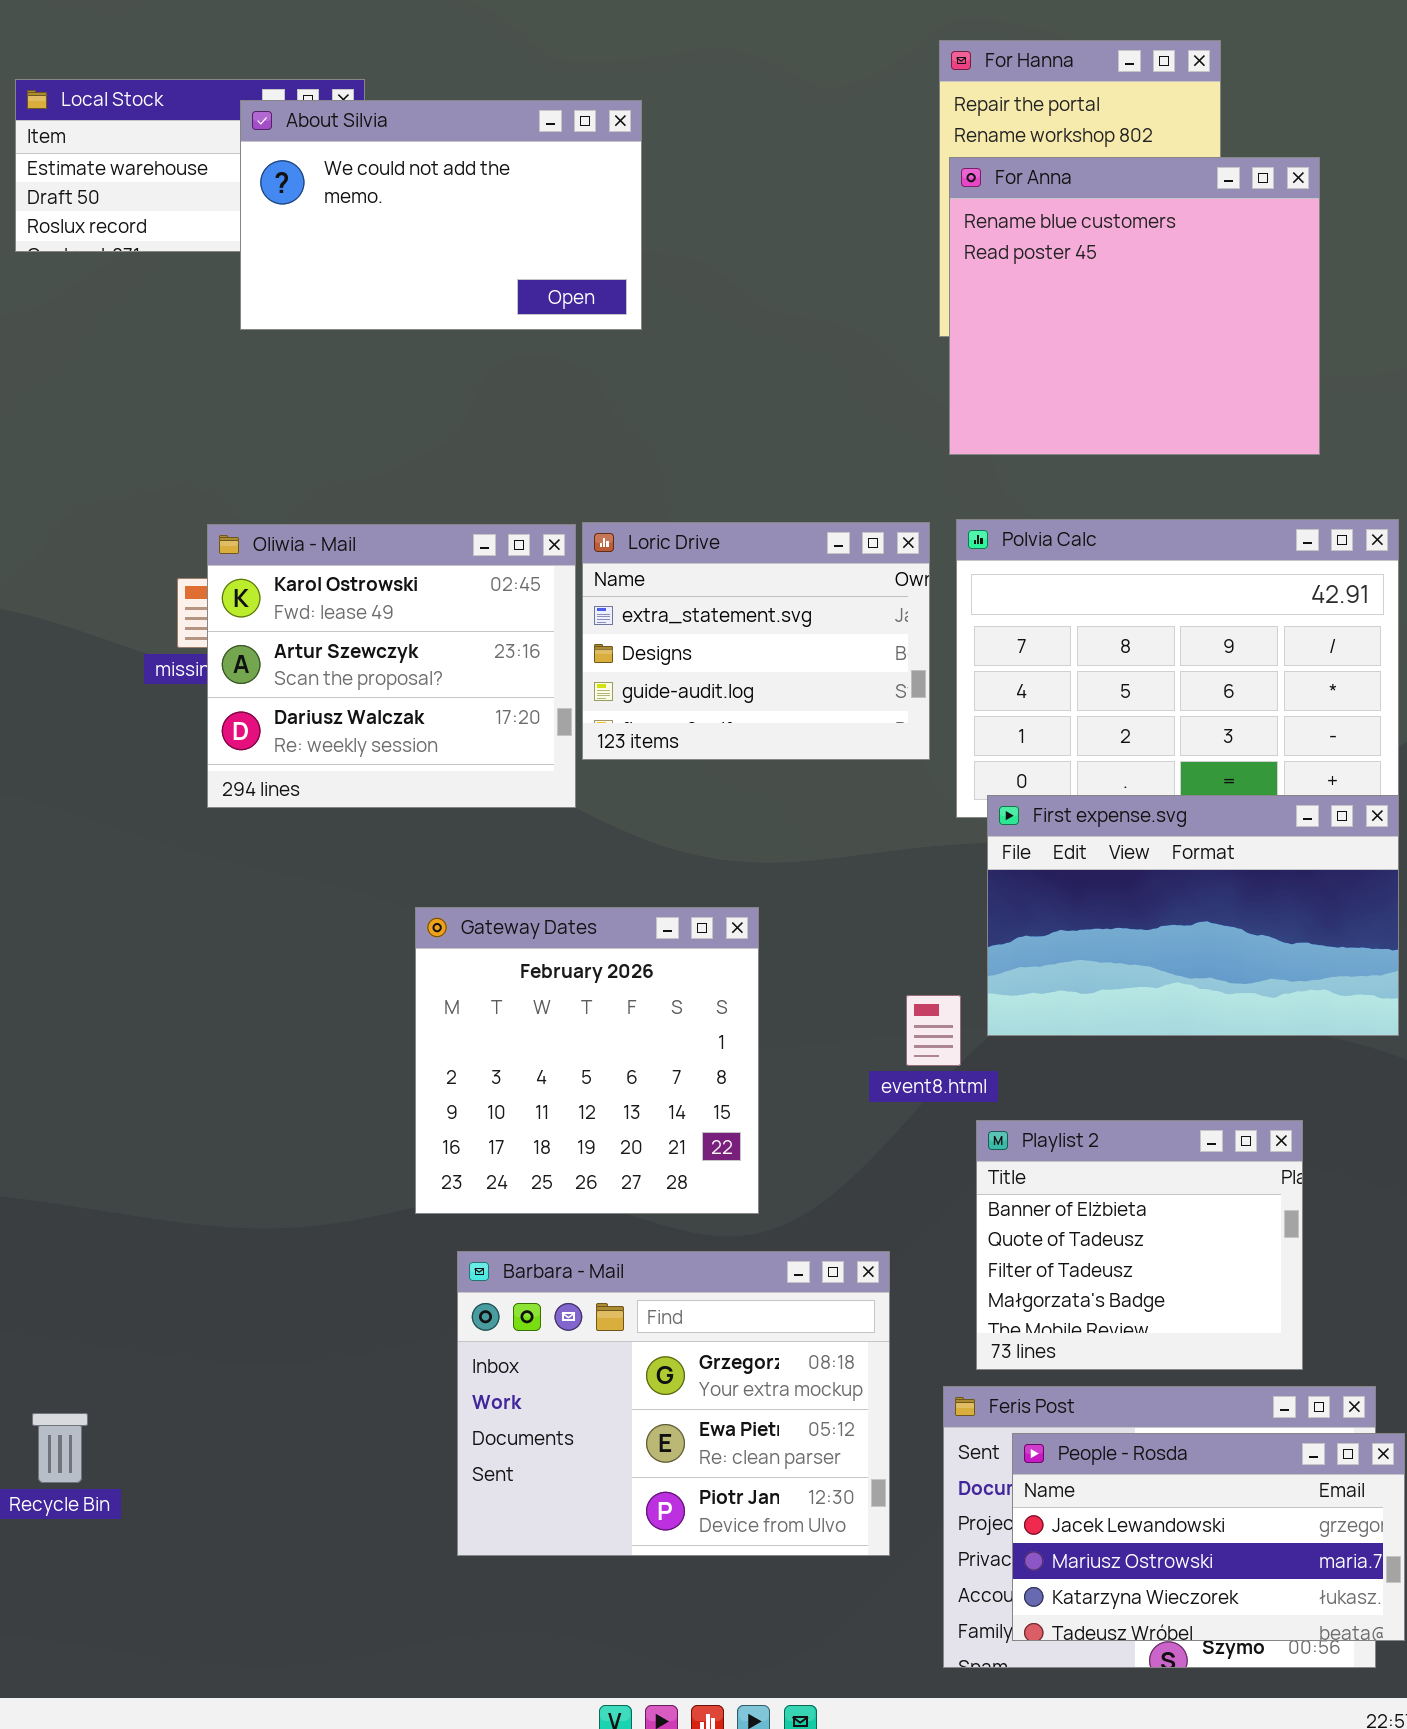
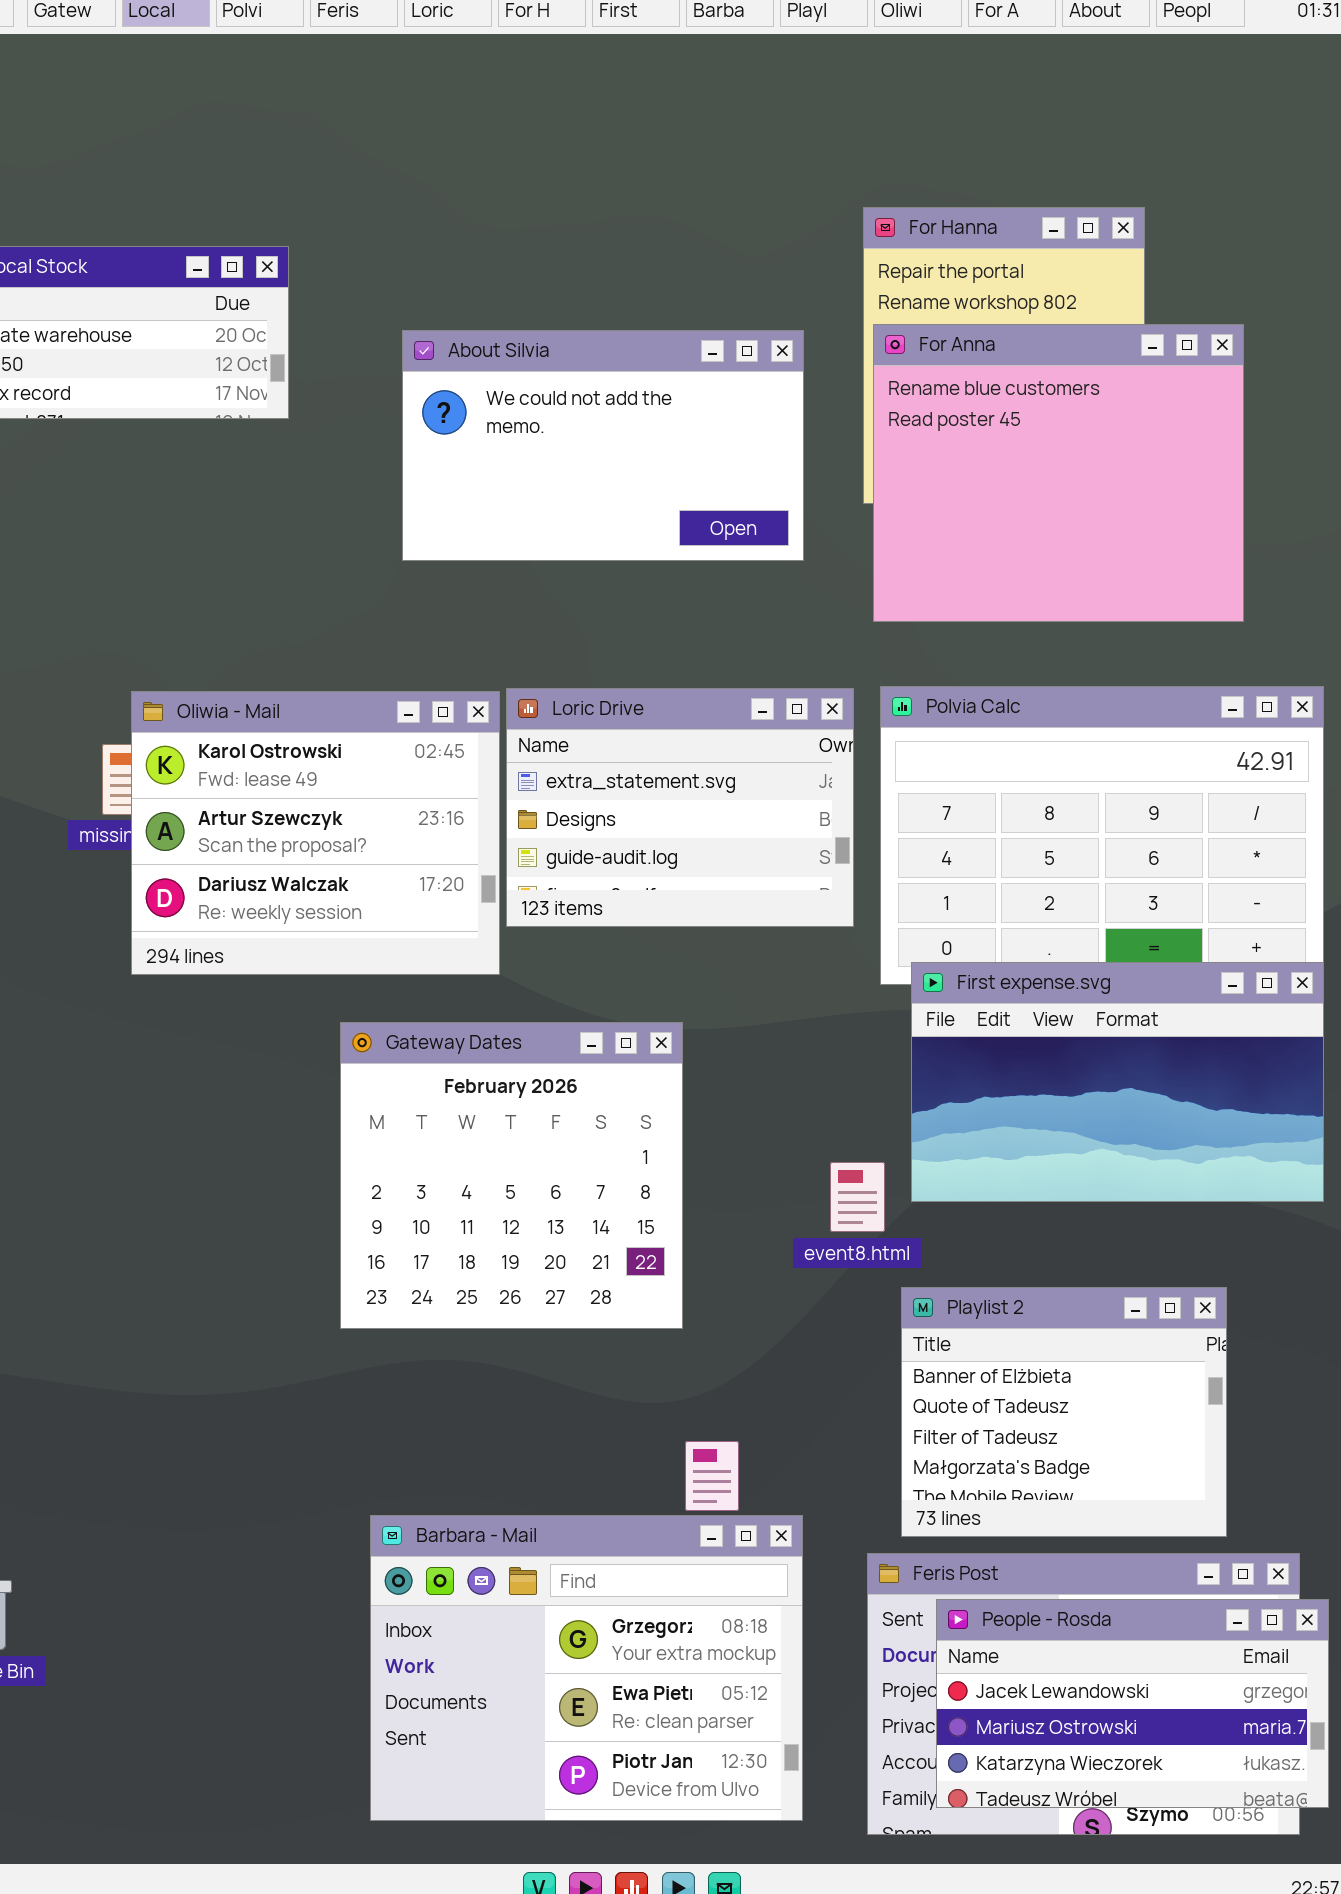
About Silvia: [240,100,642,330] -> [402,330,804,561], moved
Gateway Dates: [415,907,759,1214] -> [340,1022,683,1329], moved
Barbara - Mail: [457,1251,890,1556] -> [370,1515,803,1821], moved

